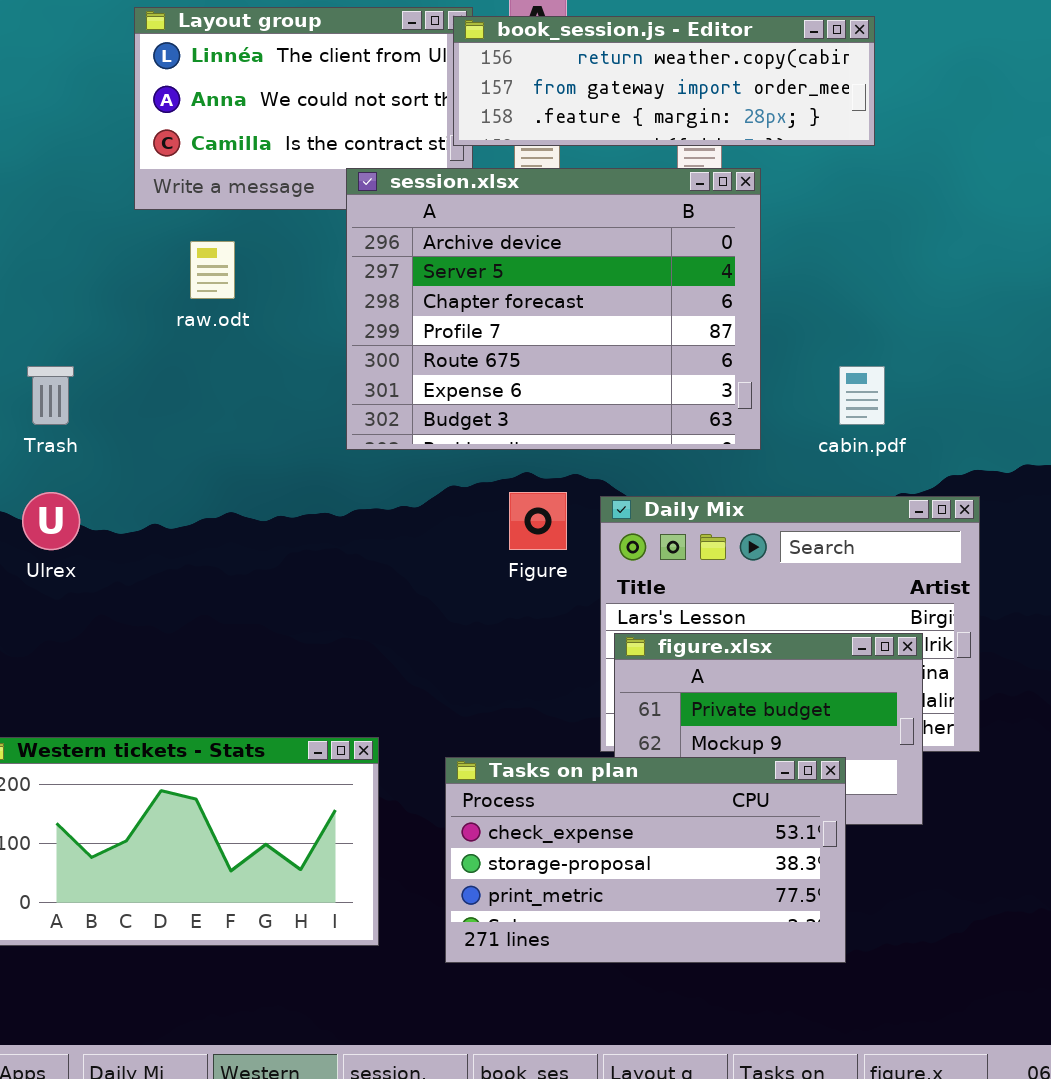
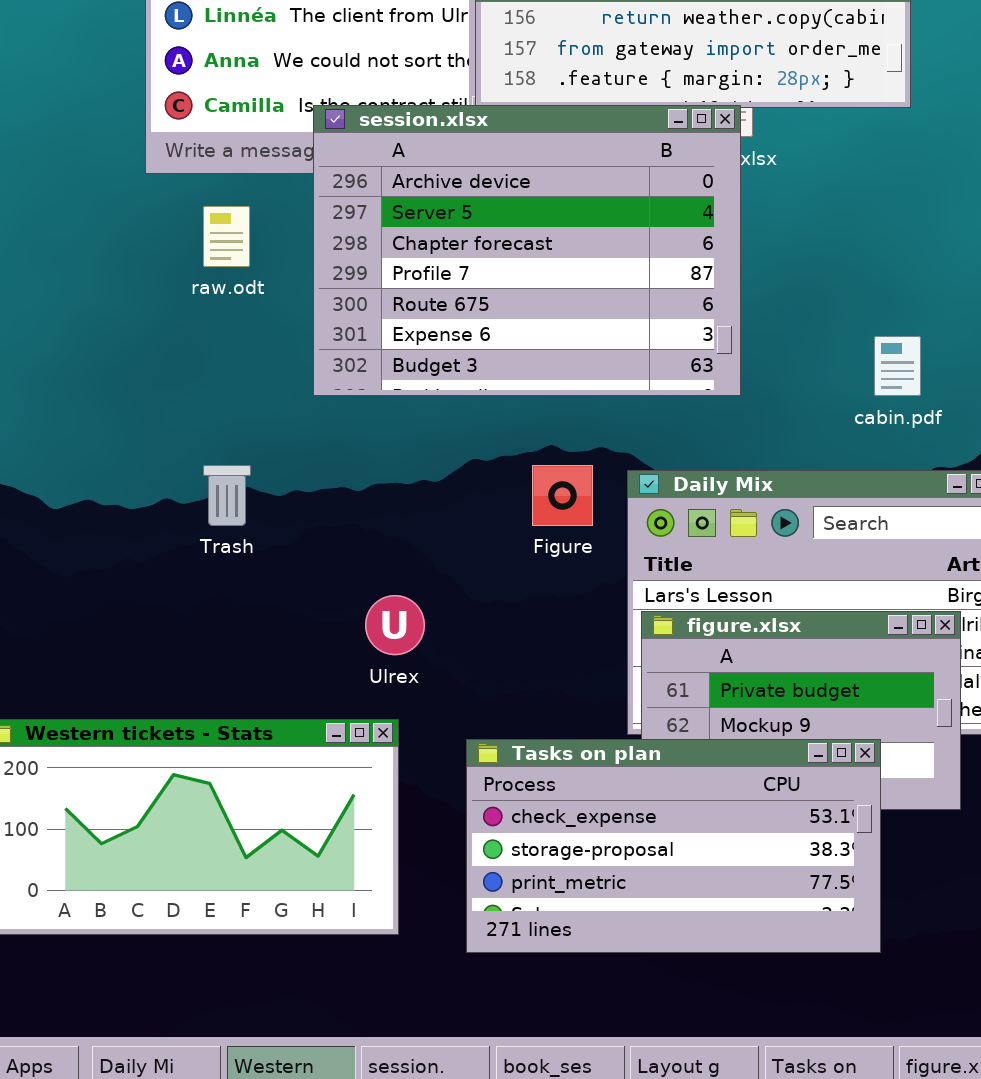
session.xlsx: [346,168,761,450] -> [313,105,741,396], moved
Trash: [27,366,74,425] -> [203,465,251,526], moved
Ulrex: [22,492,80,550] -> [365,595,425,655], moved

